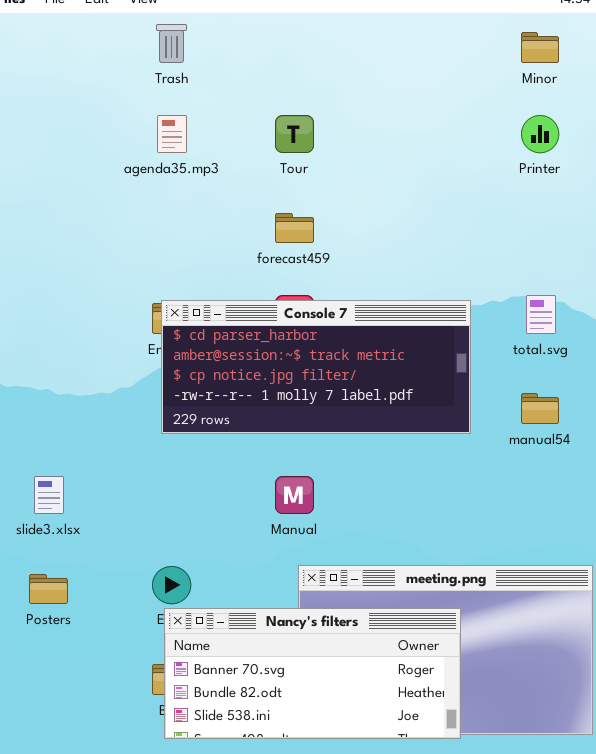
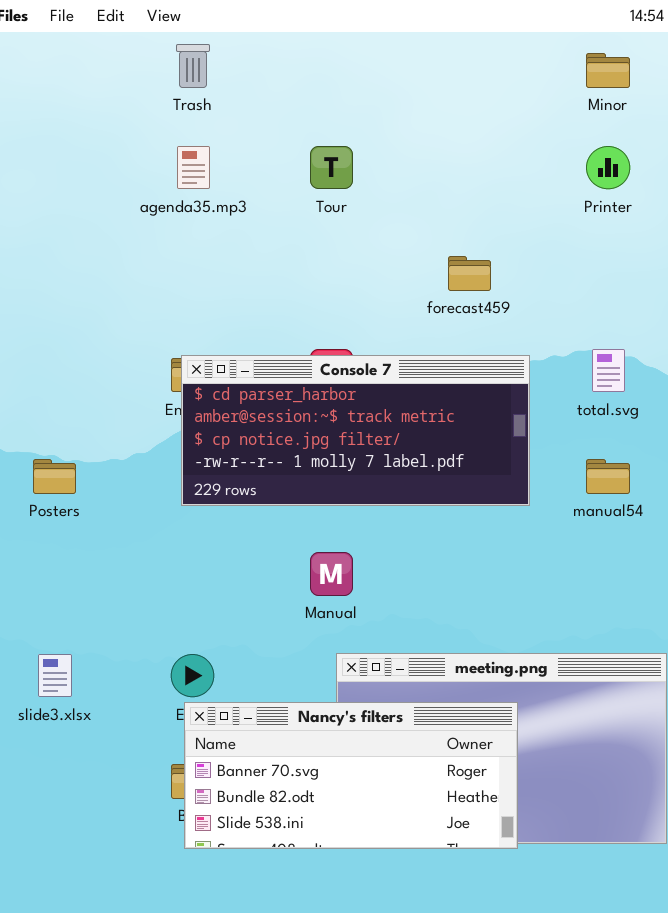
forecast459: [275,213,314,243] -> [448,256,491,291], moved
slide3.xlsx: [34,476,64,514] -> [38,654,72,697], moved
Posters: [29,574,68,604] -> [33,459,76,494], moved

